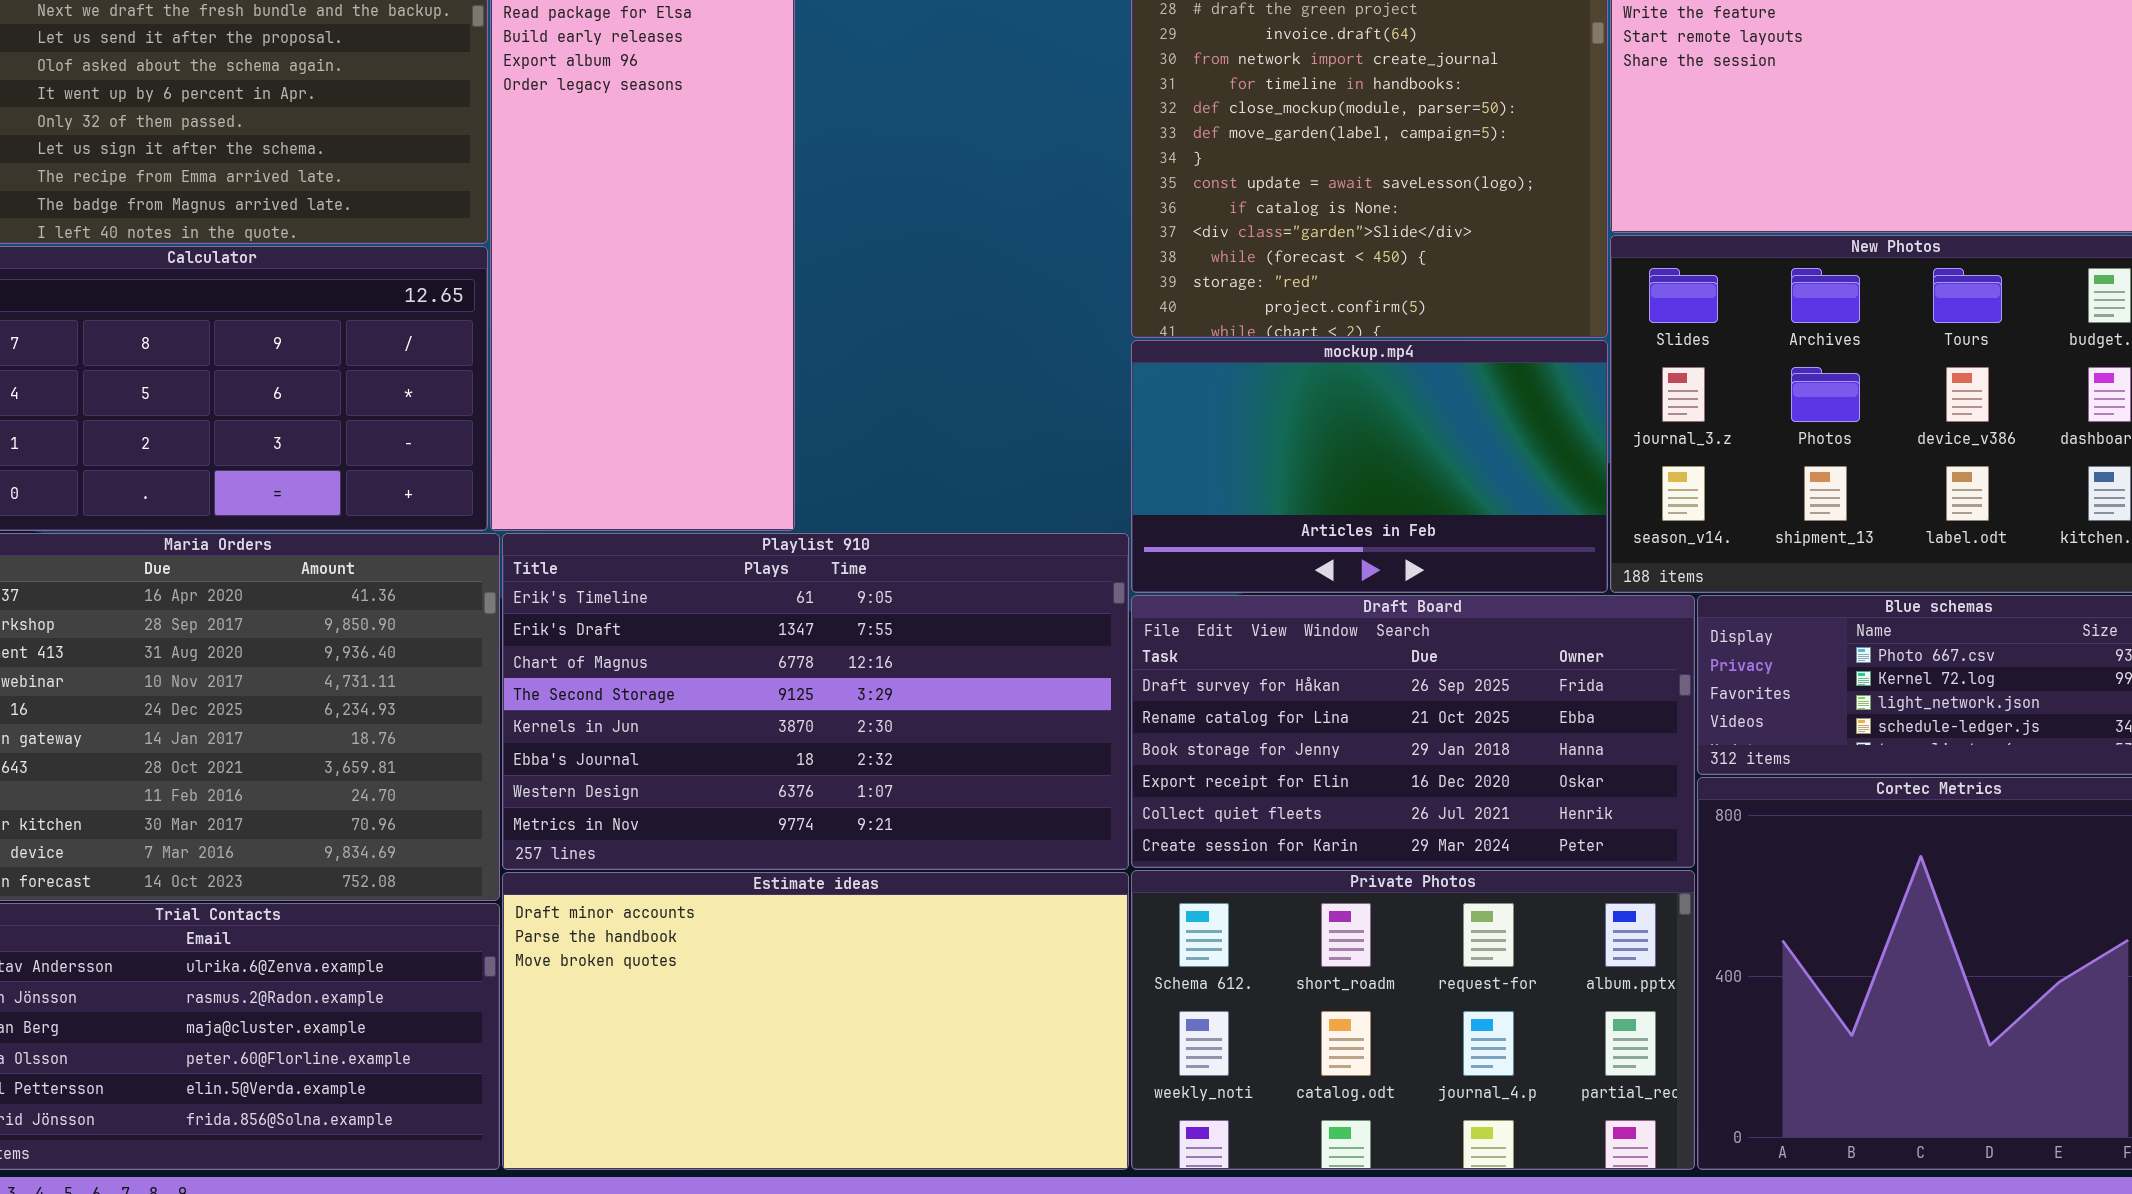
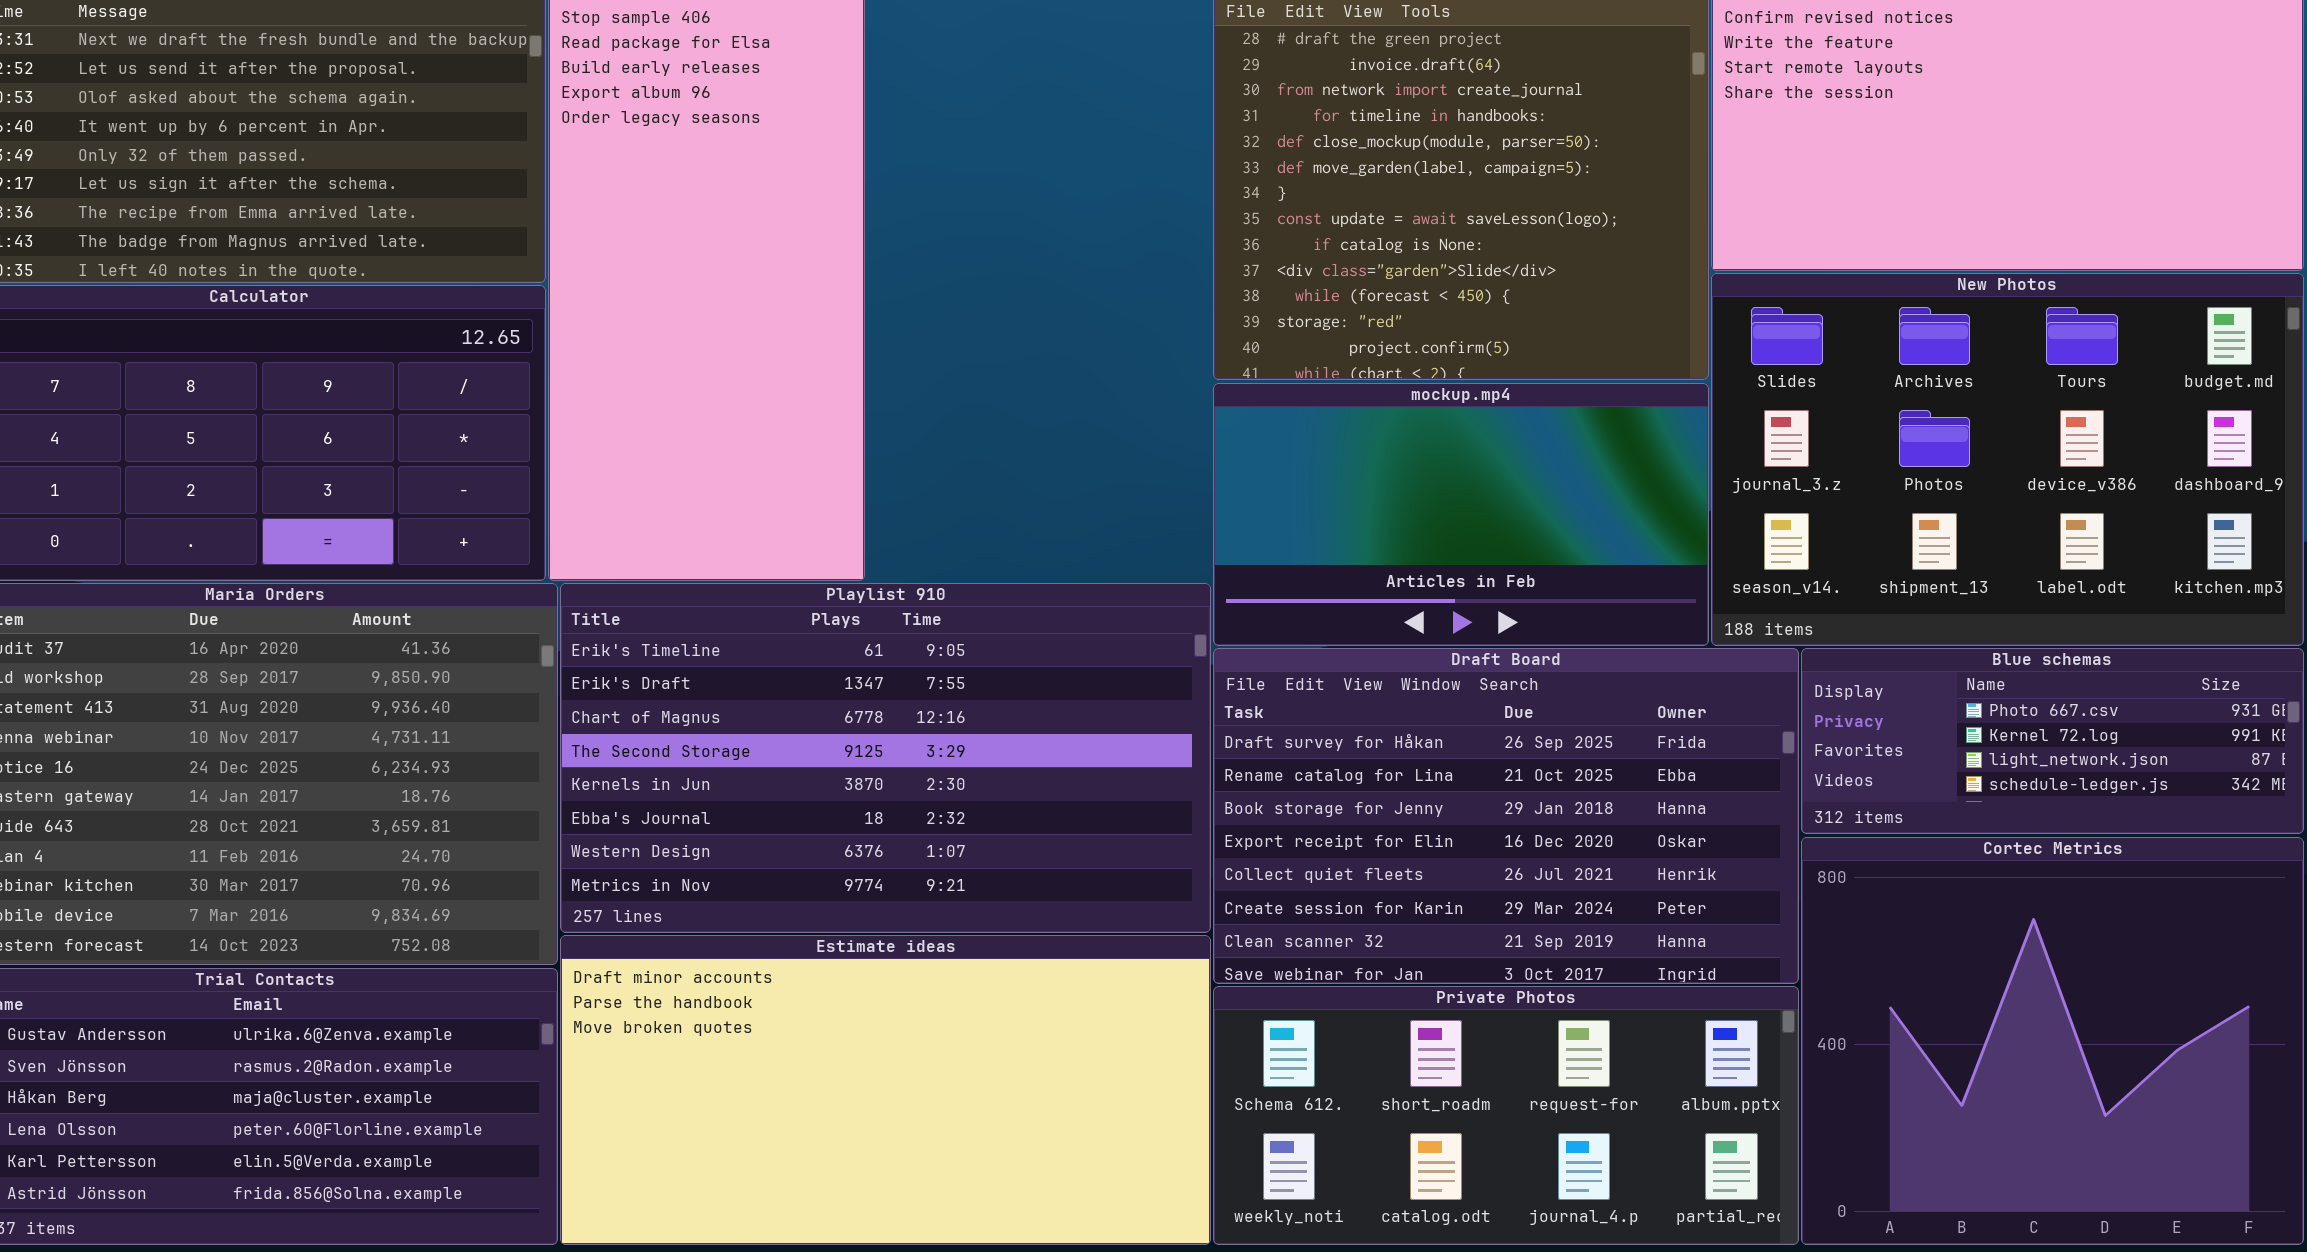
Draft Board: [1131,595,1695,868] -> [1213,648,1799,984], resized
Private Photos: [1131,870,1695,1170] -> [1213,986,1799,1245], resized

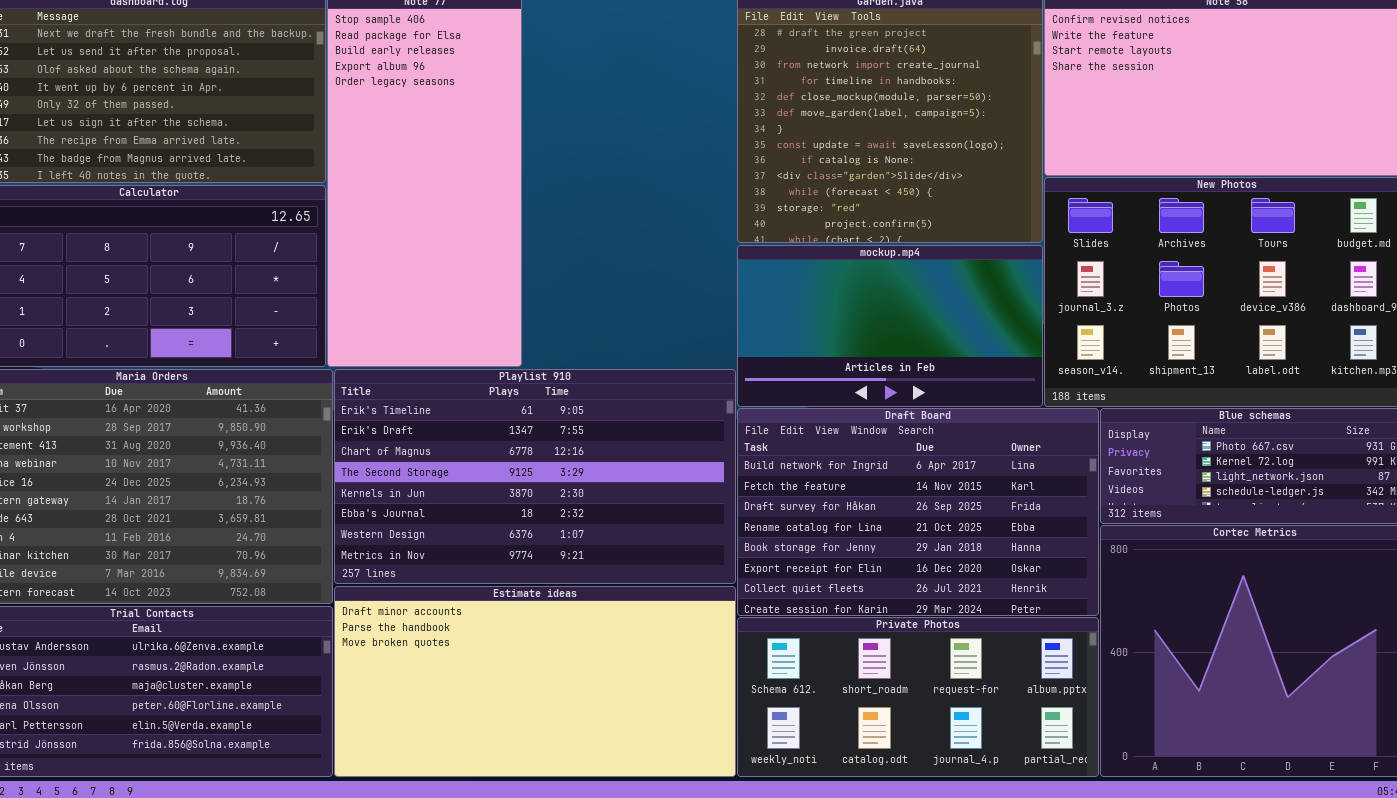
Draft Board: [1213,648,1799,984] -> [737,408,1099,616], scrolled up 2 rows

